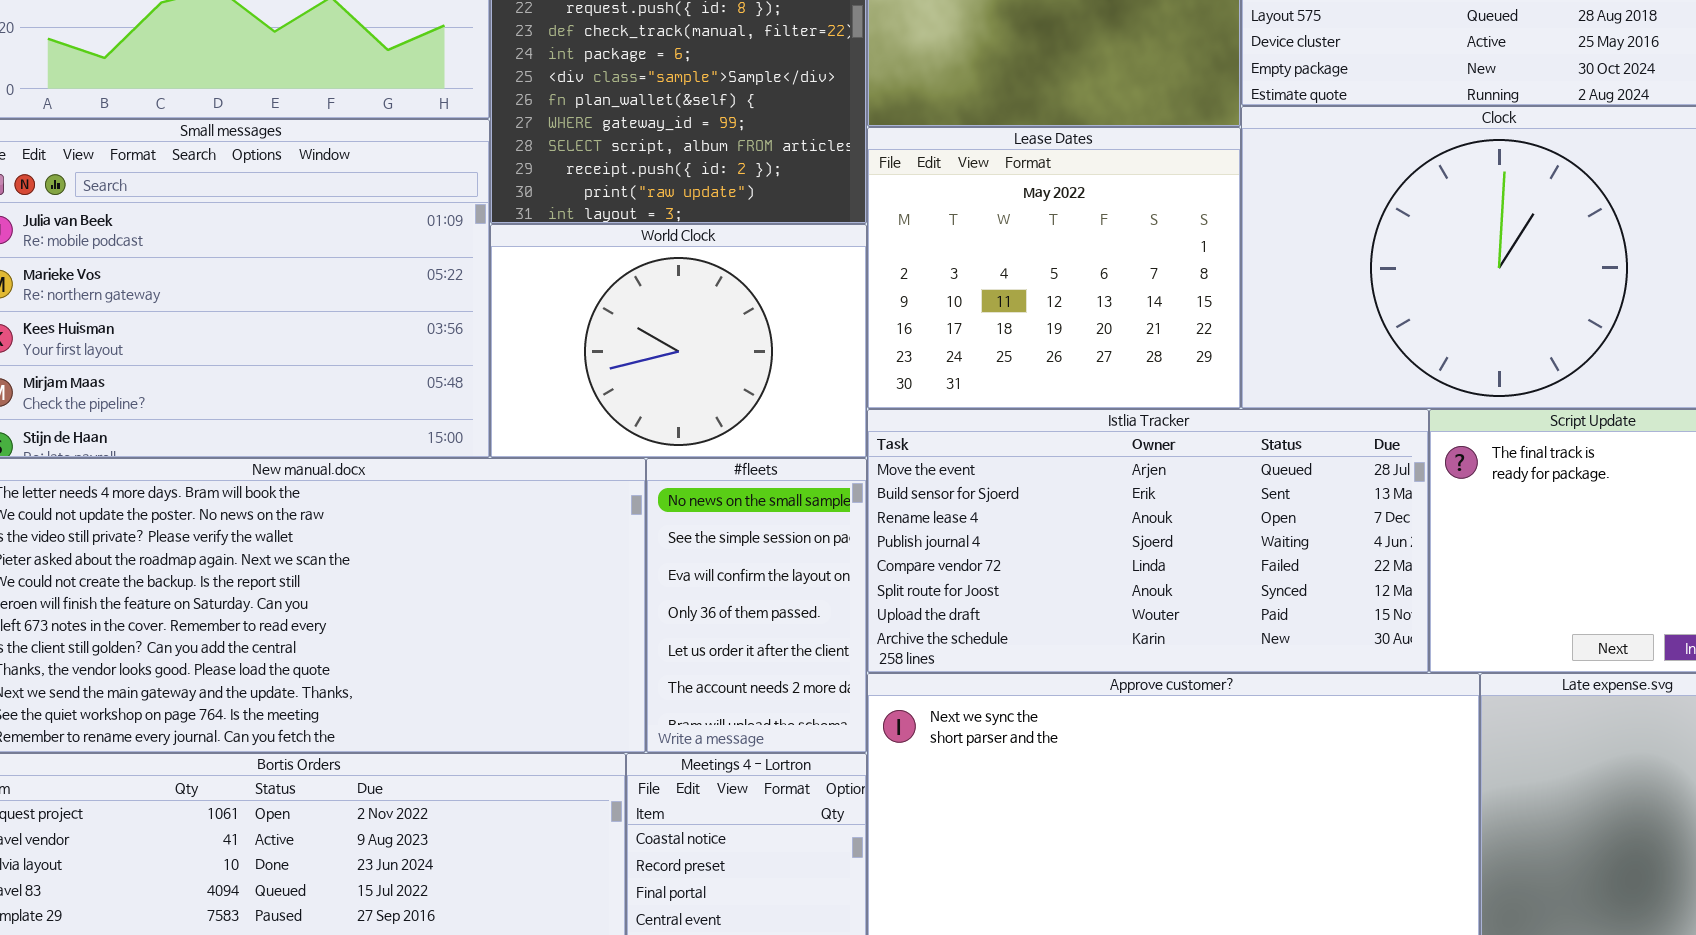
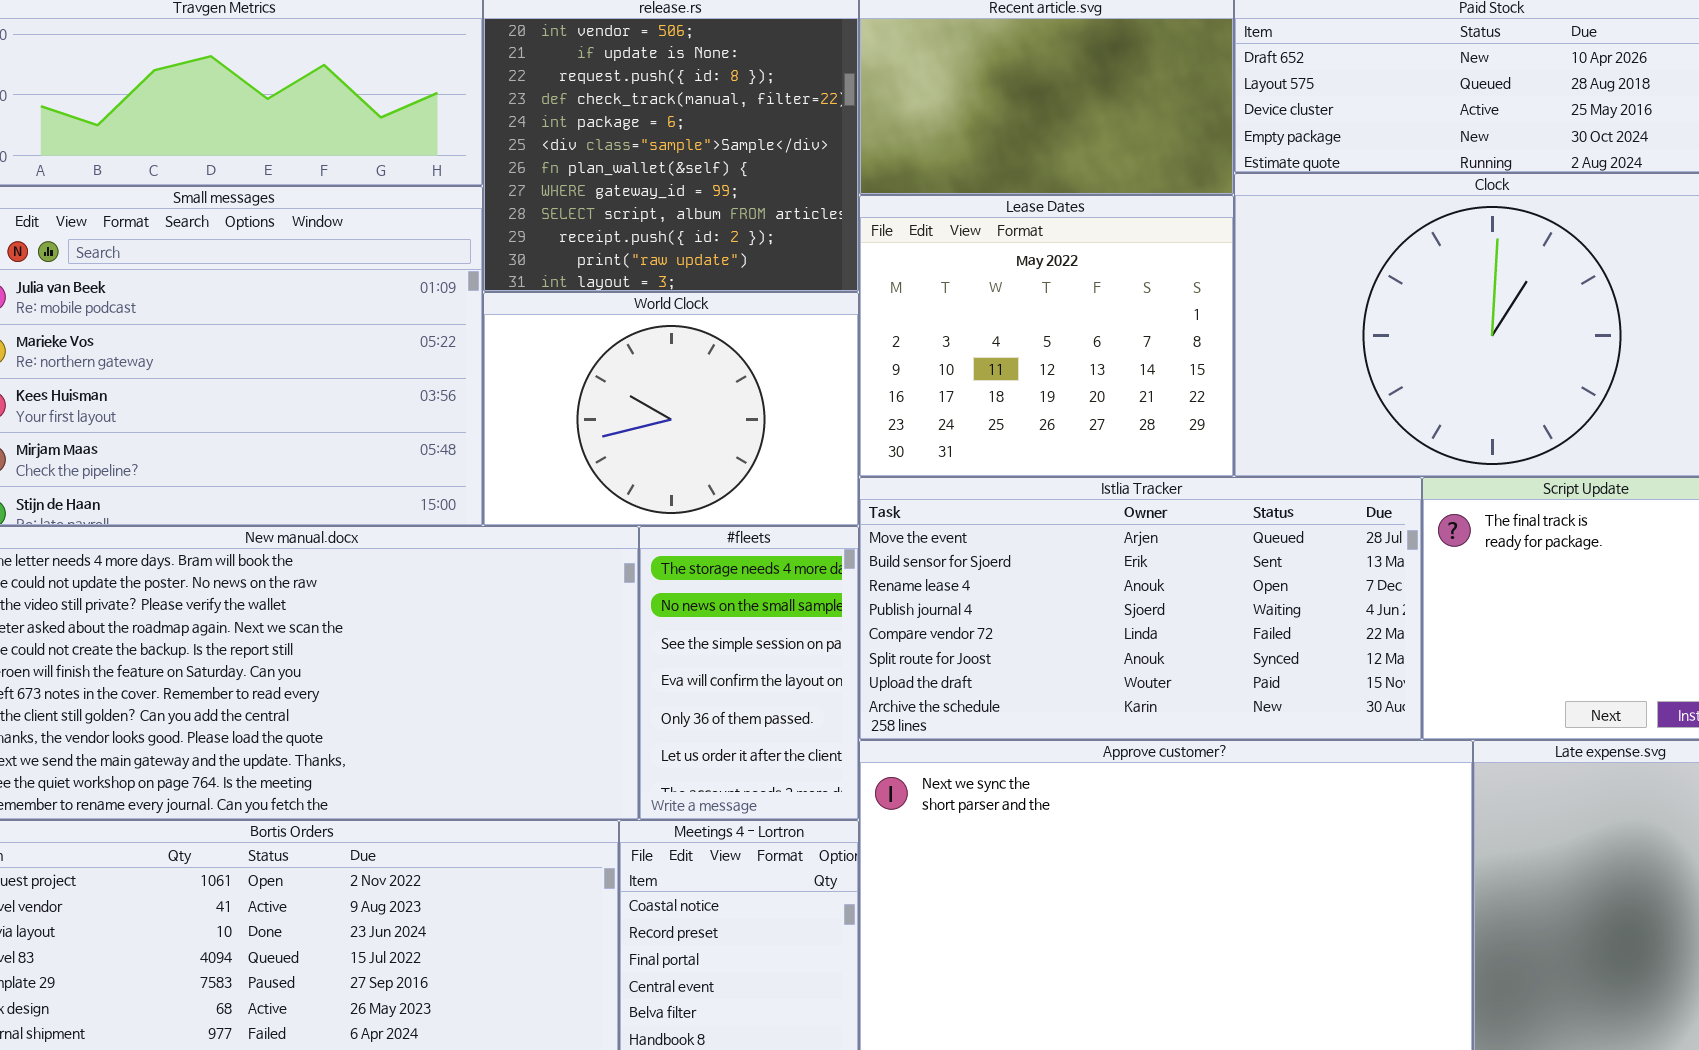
#fleets: [646,458,867,753] -> [639,526,859,820], scrolled up 1 row

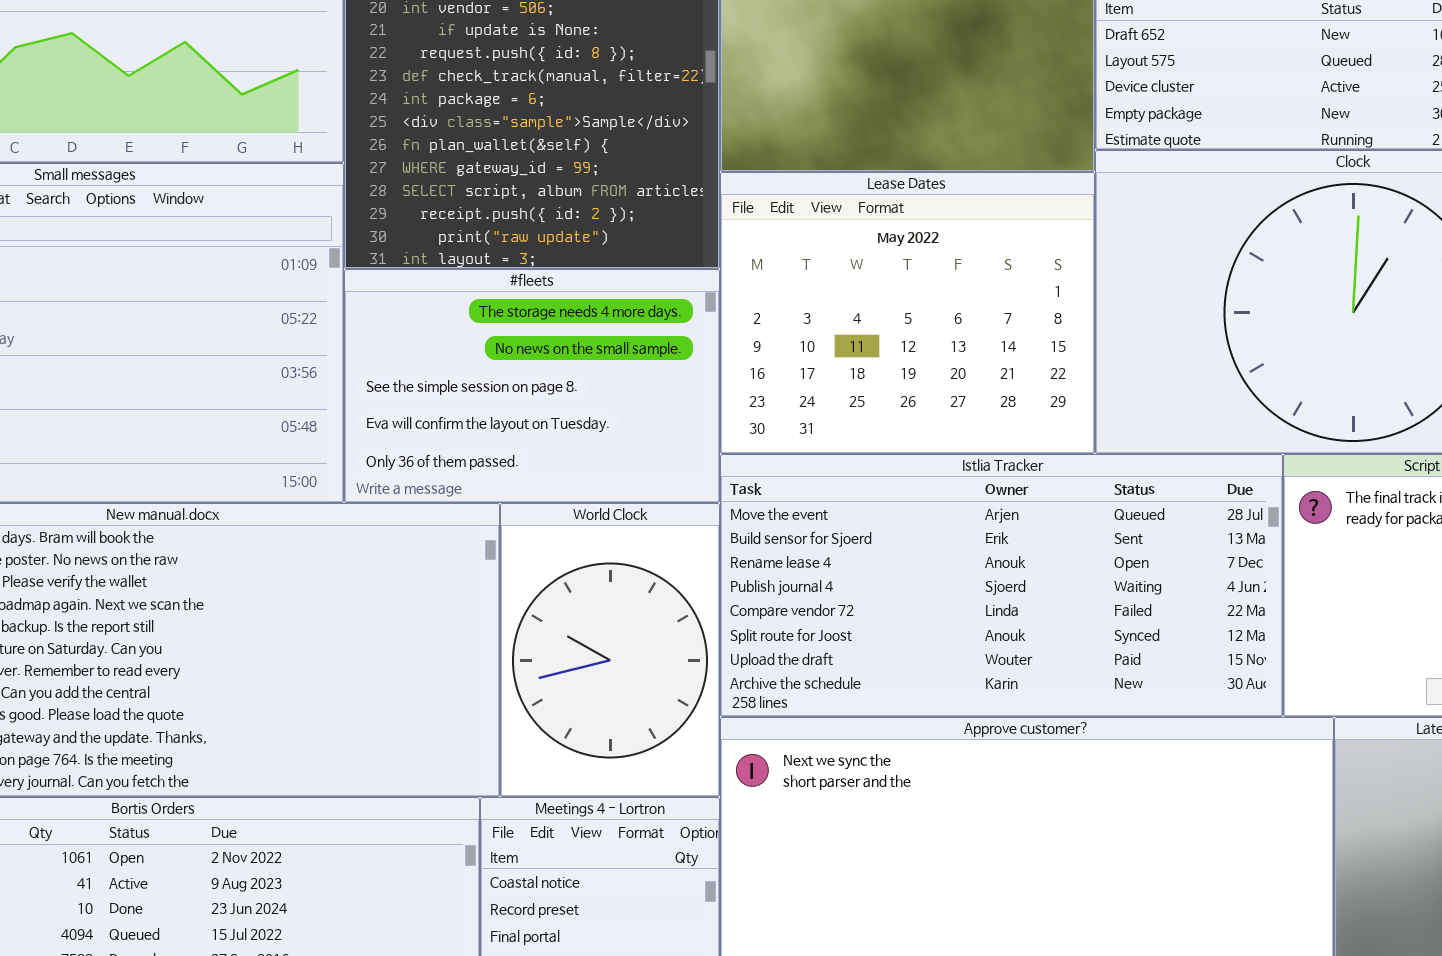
World Clock: [483,292,859,526] -> [500,503,720,797], moved, resized
#fleets: [639,526,859,820] -> [344,269,720,503], moved, resized

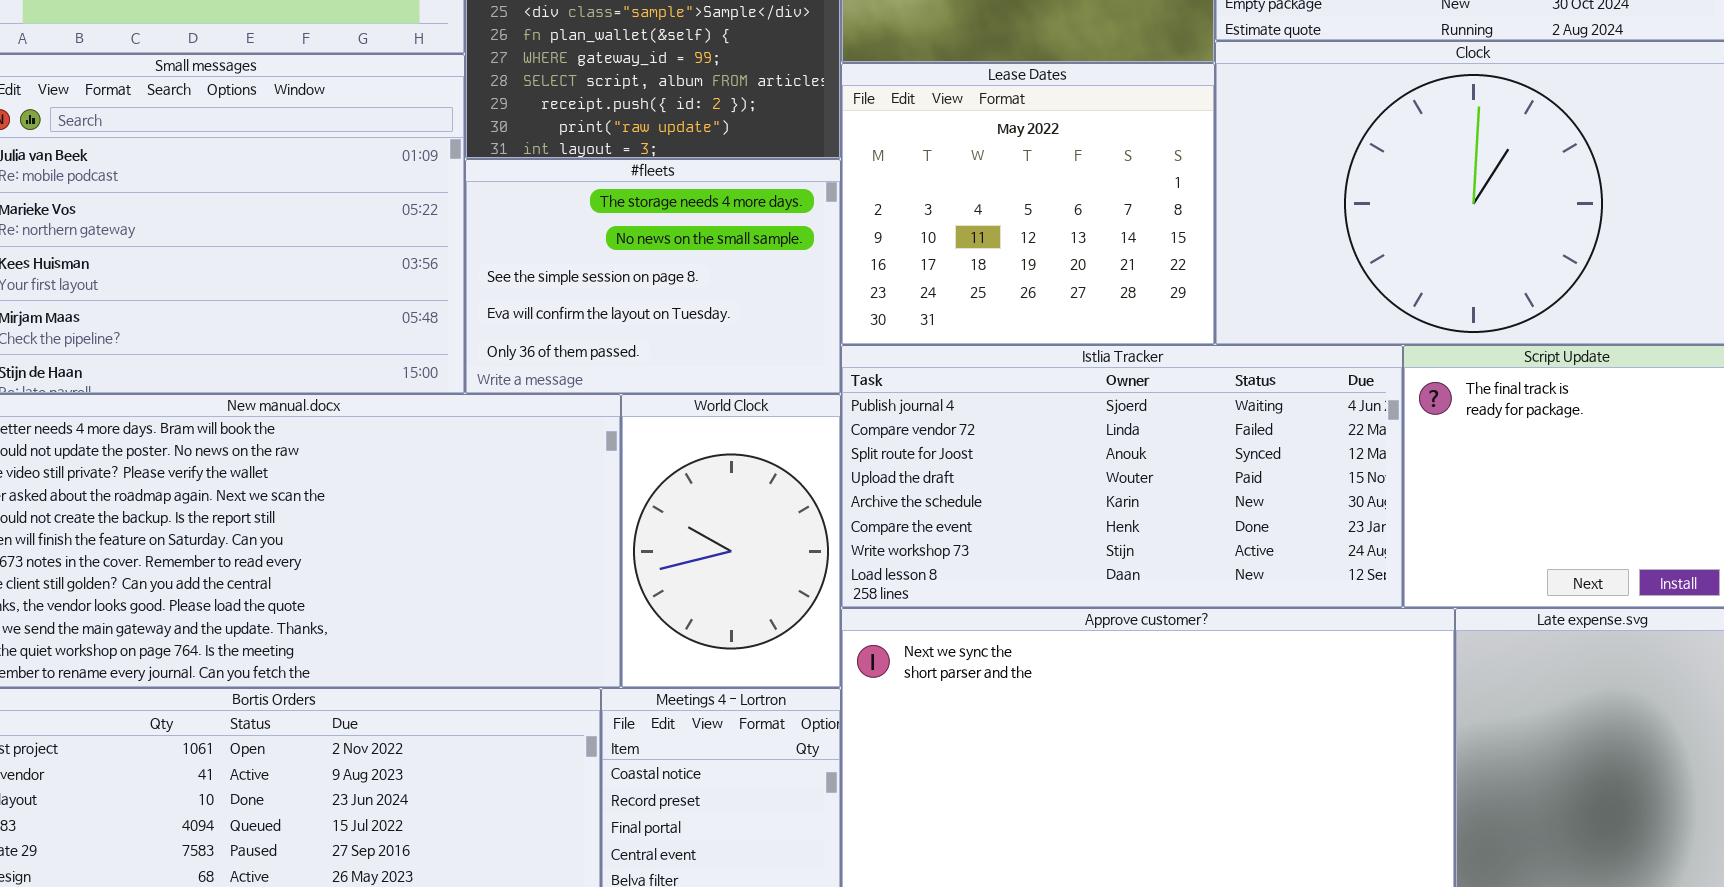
Istlia Tracker: [720,454,1283,717] -> [841,345,1403,608], scrolled down 3 rows

